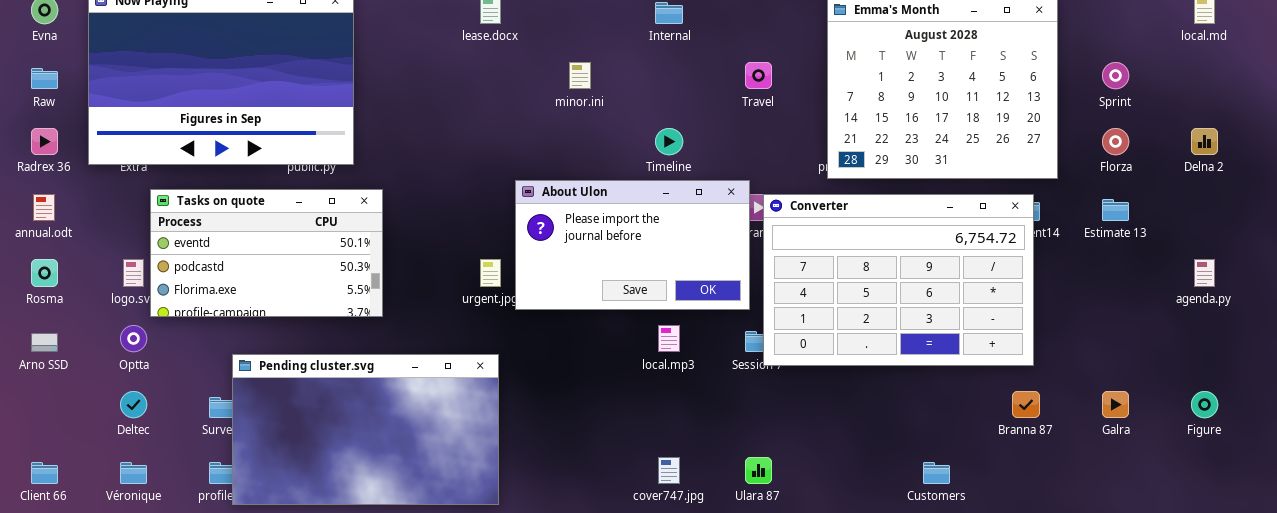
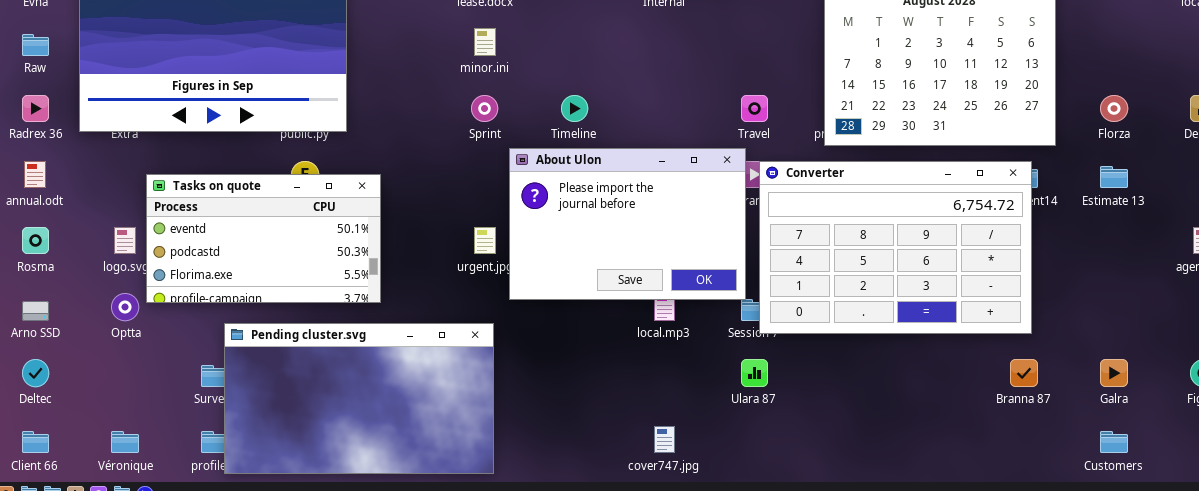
minor.ini: [569,62,591,89] -> [474,28,496,56], moved
Travel: [745,62,772,89] -> [741,95,768,122], moved
Sprint: [1102,62,1129,89] -> [471,95,498,122], moved
Timeline: [655,128,683,155] -> [561,95,588,122], moved
About Ulon: [515,180,750,310] -> [509,148,746,300], resized
Tasks on quote: [150,189,383,317] -> [146,174,381,303], moved
Deltec: [120,391,147,418] -> [22,359,49,387], moved
Ulara 87: [745,457,772,484] -> [741,359,768,387], moved
Customers: [923,462,950,484] -> [1100,431,1128,453], moved

